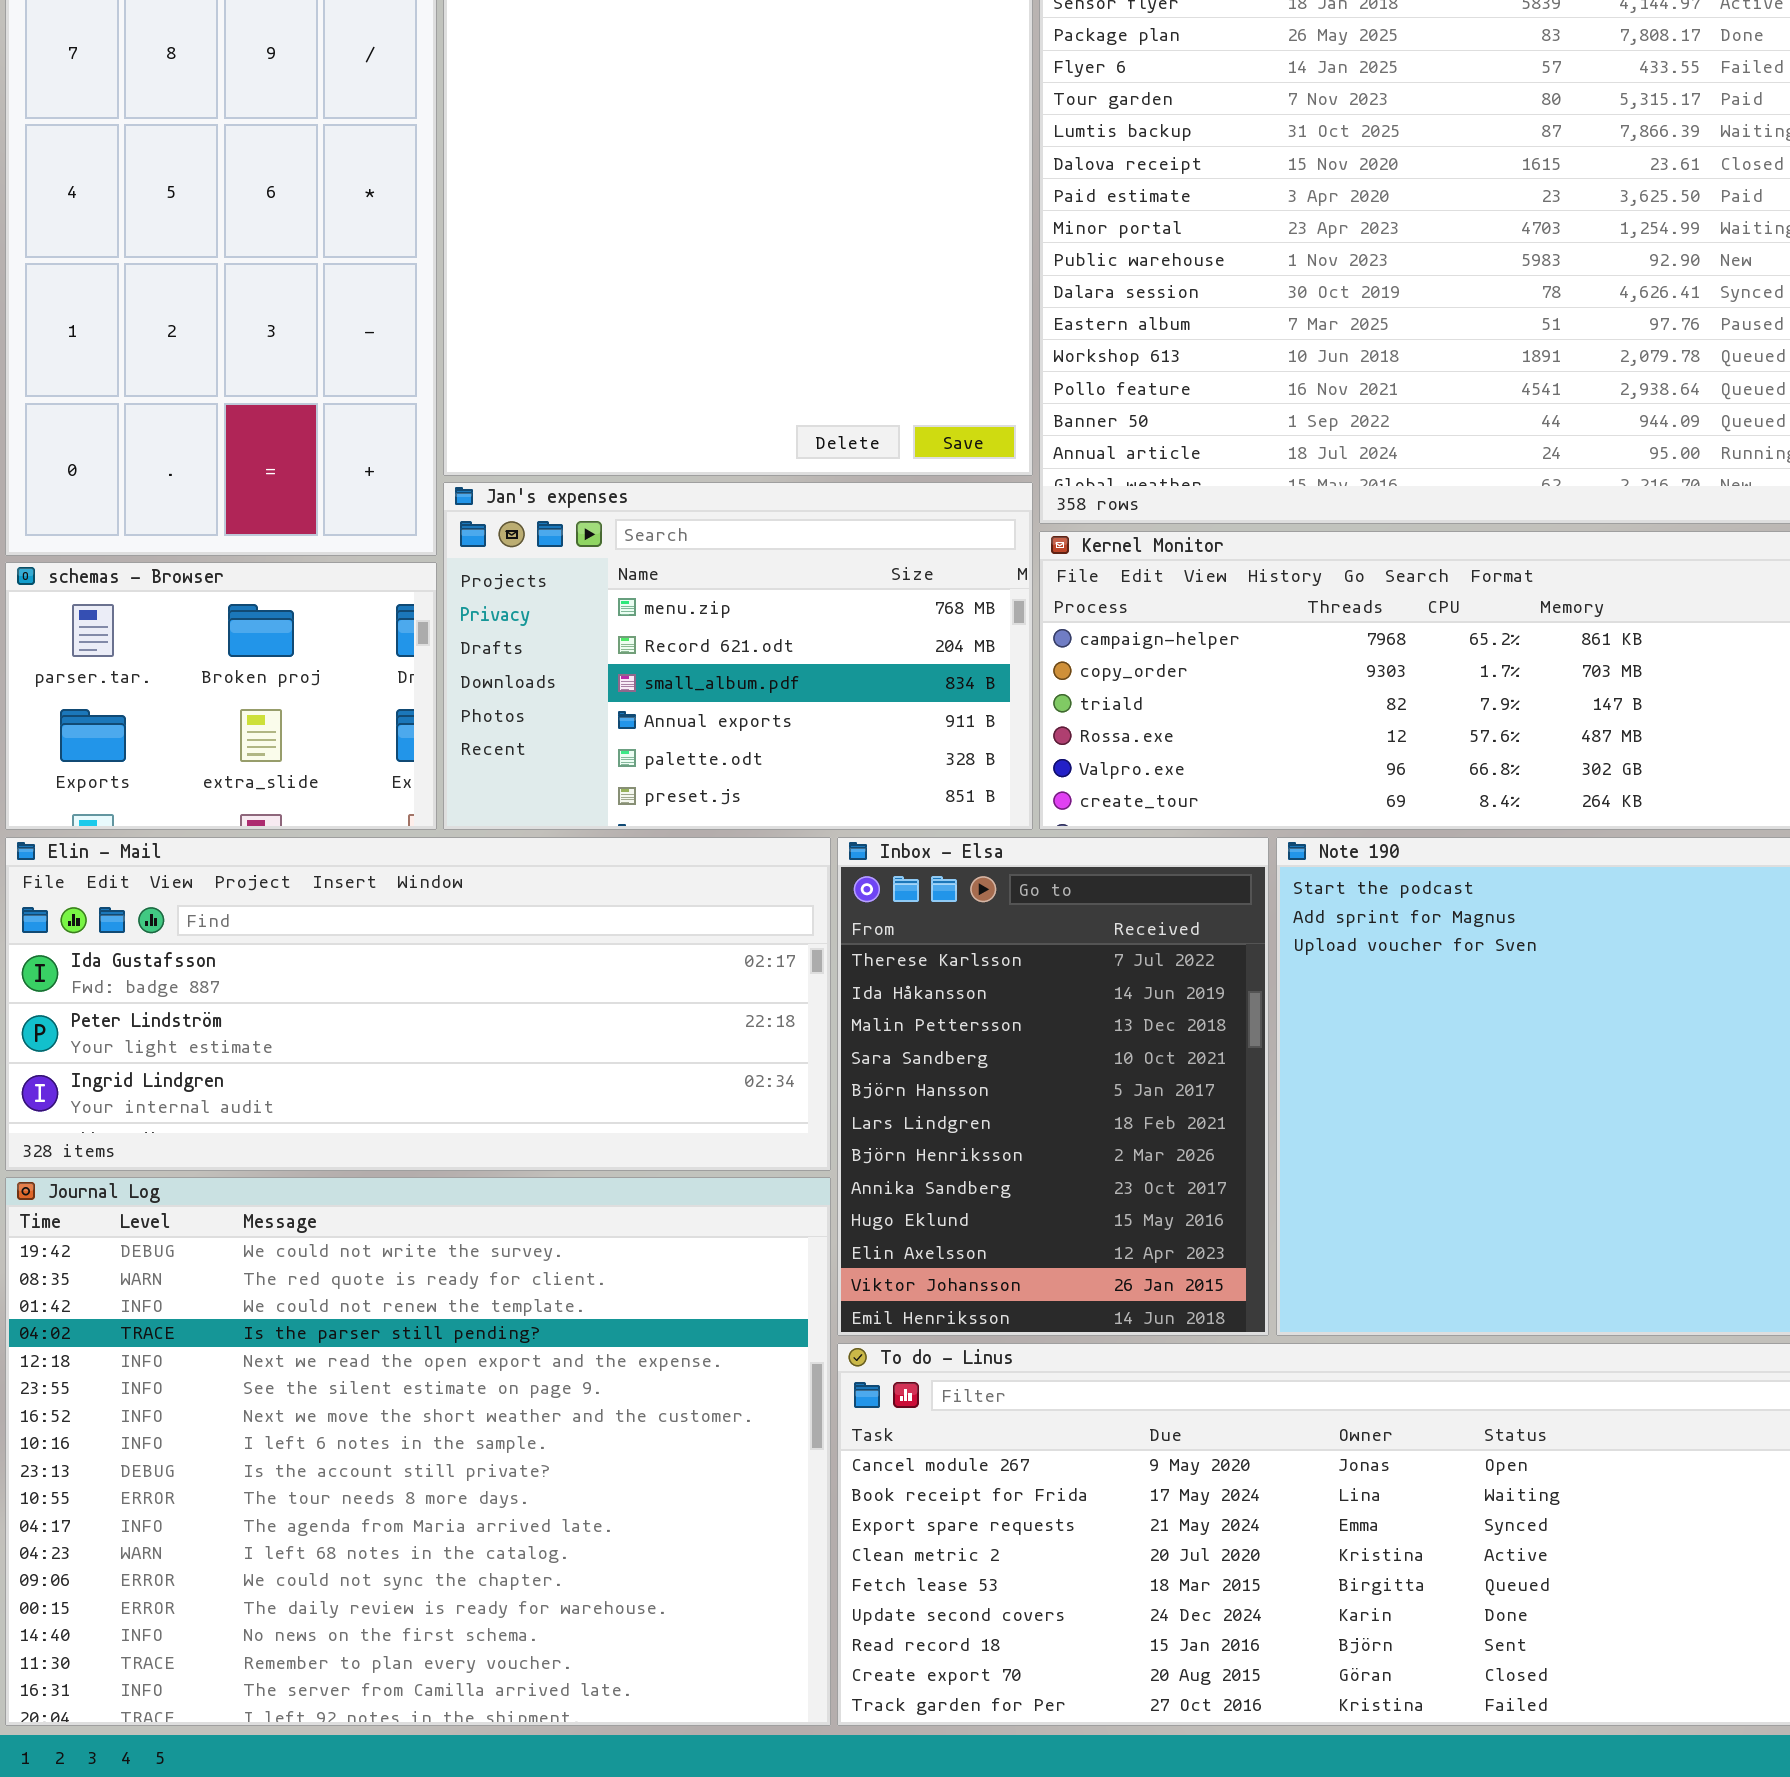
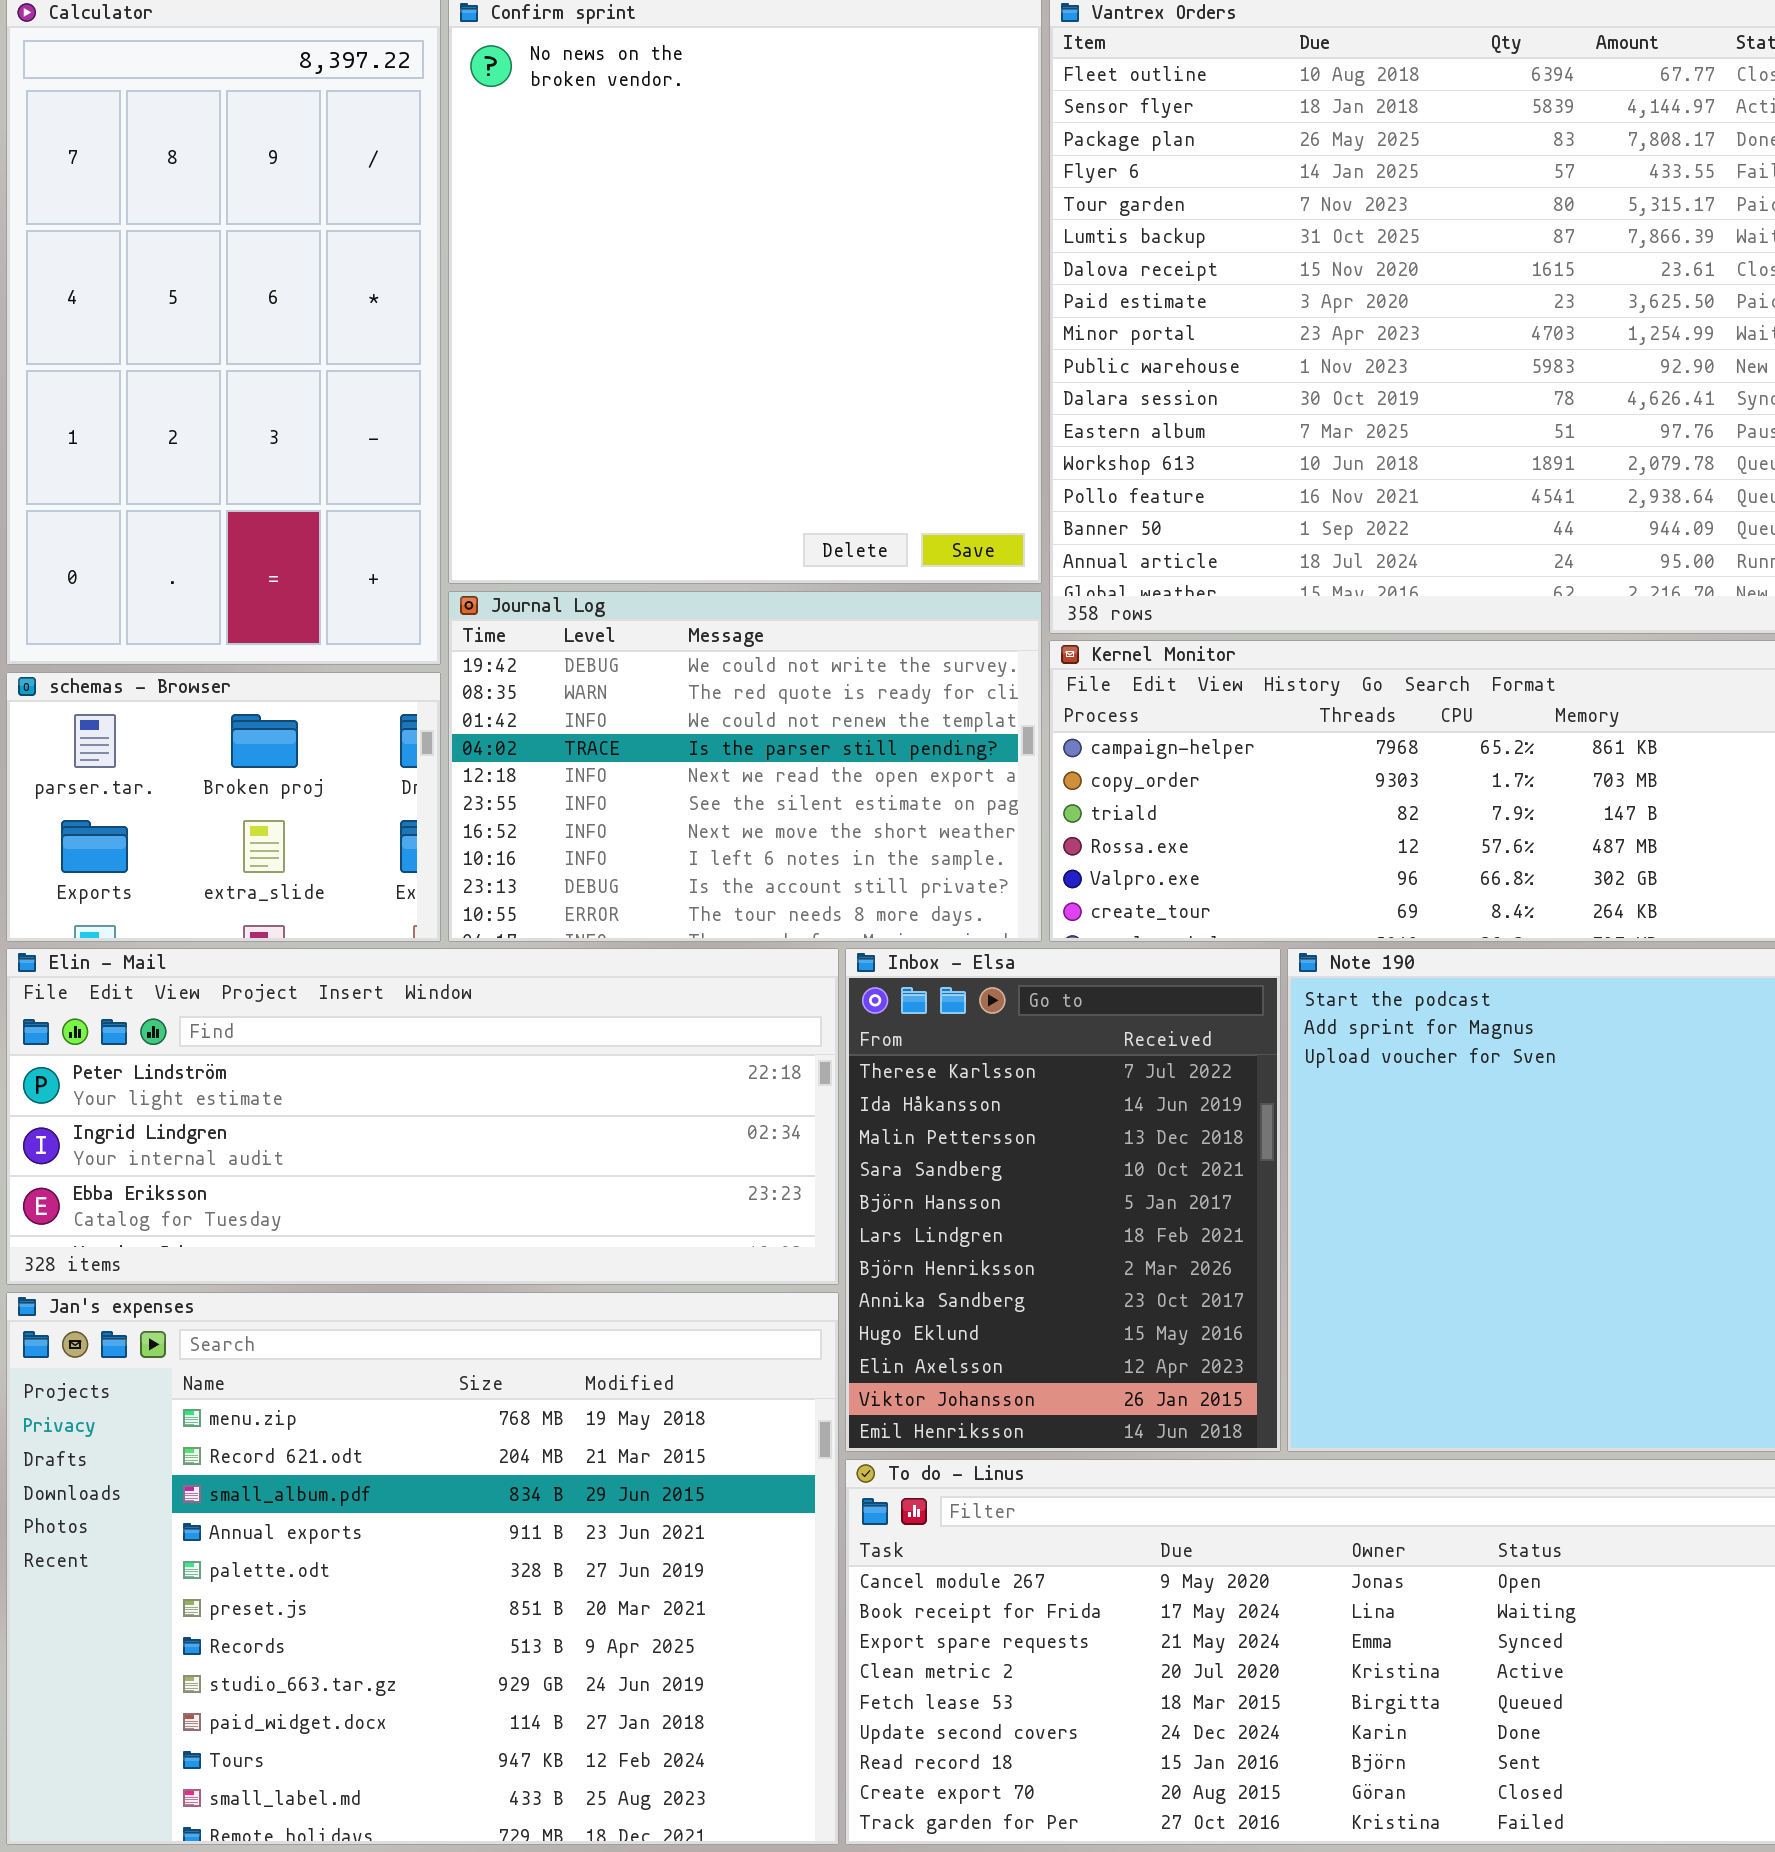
Jan's expenses: [443,482,1033,830] -> [6,1292,839,1845], moved, resized
Elin - Mail: [5,837,831,1171] -> [6,948,839,1285], scrolled down 1 row
Journal Log: [5,1177,831,1726] -> [448,591,1042,942], moved, resized

